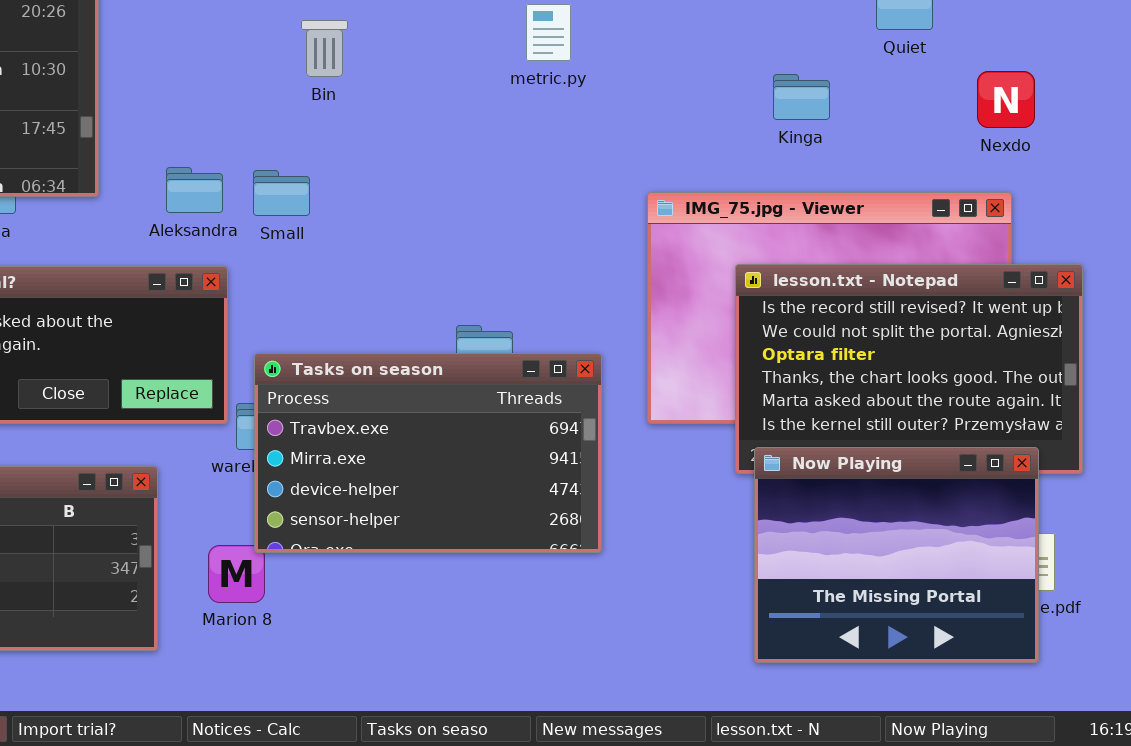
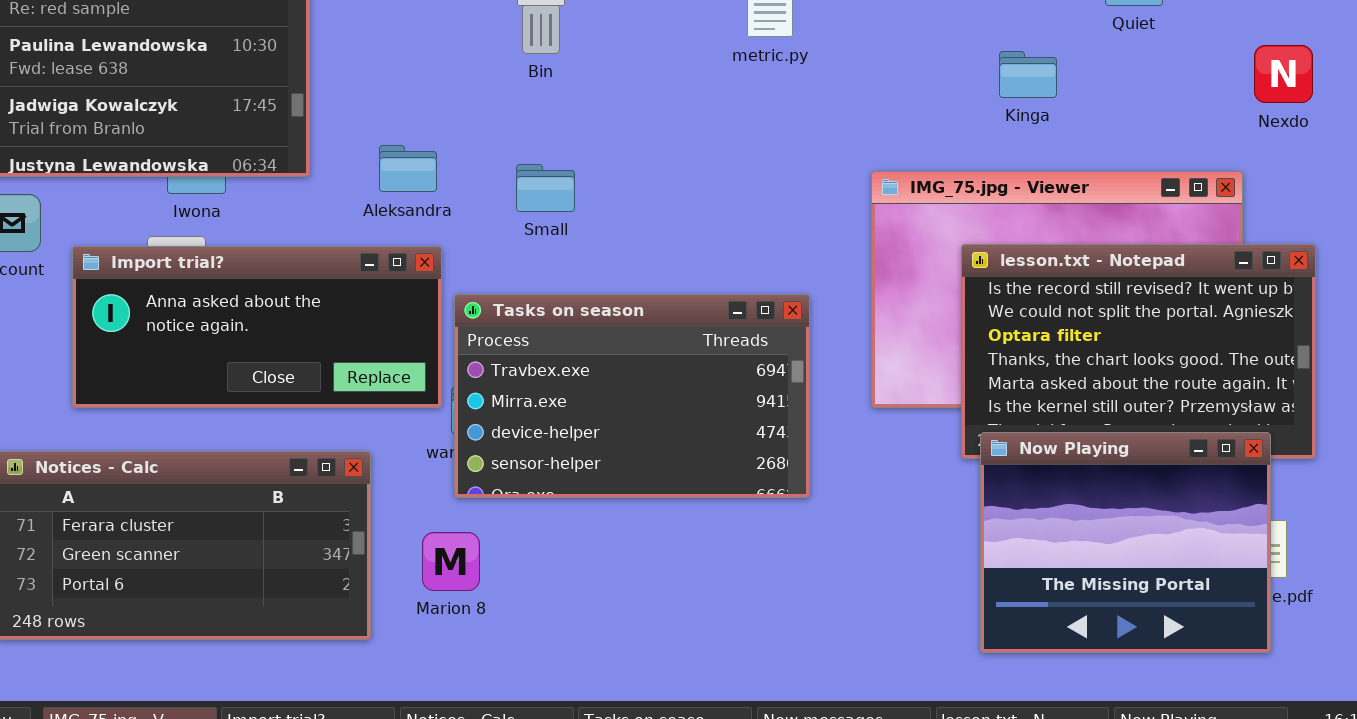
Nexdo: [977,71,1035,128] -> [1254,45,1313,103], moved
Small: [253,170,310,216] -> [516,164,575,212], moved
Tasks on season: [254,353,602,553] -> [454,294,810,498], moved

